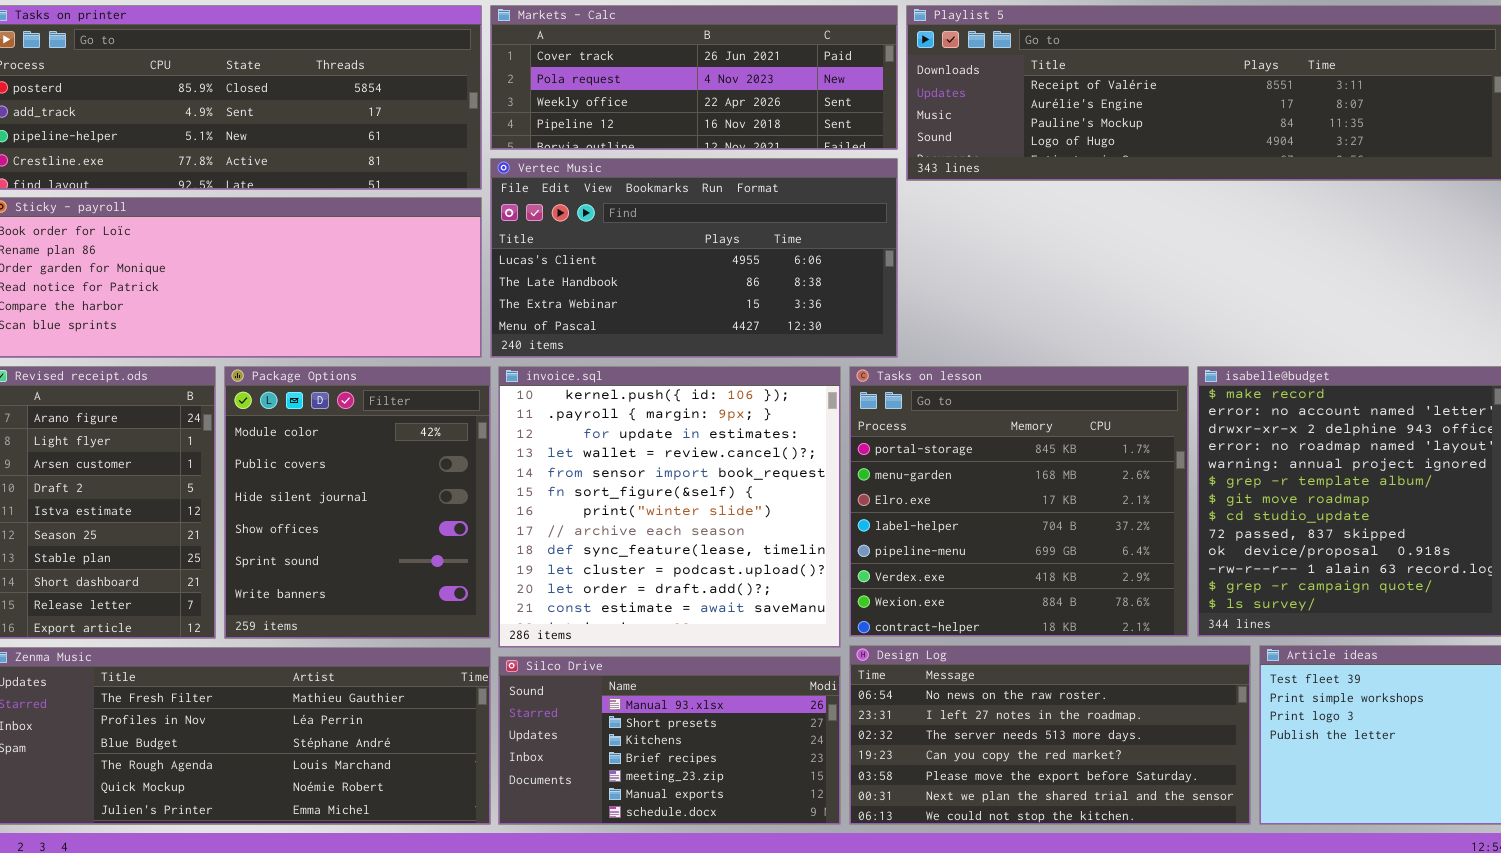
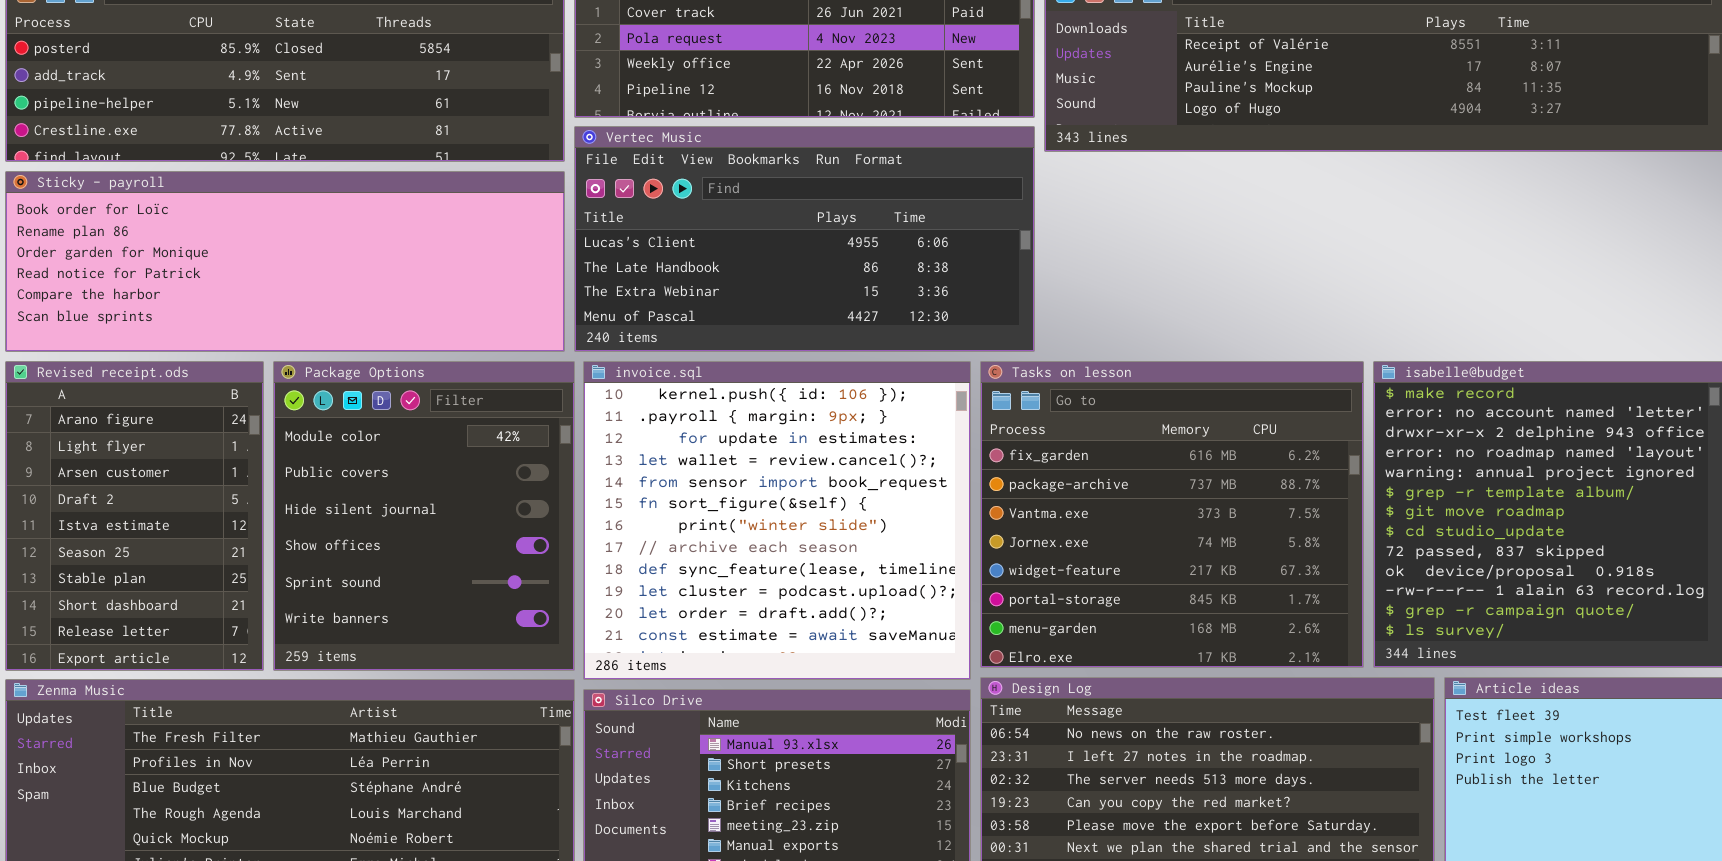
Tasks on lesson: [849,366,1189,637] -> [980,361,1364,668], scrolled up 5 rows

